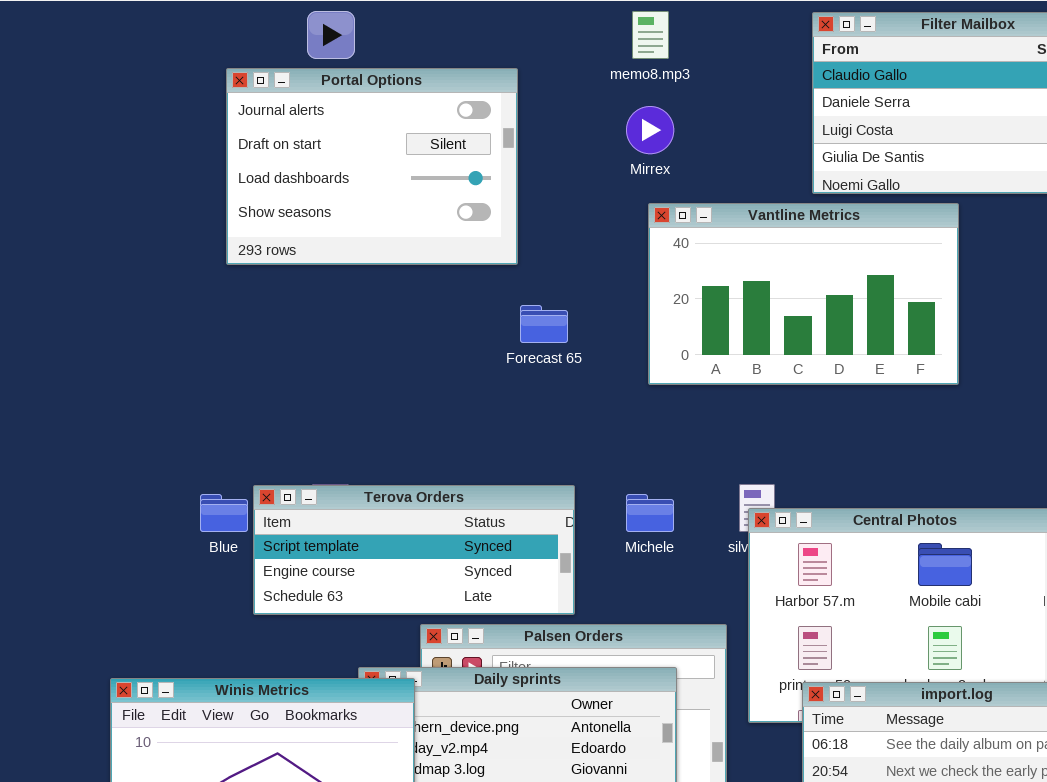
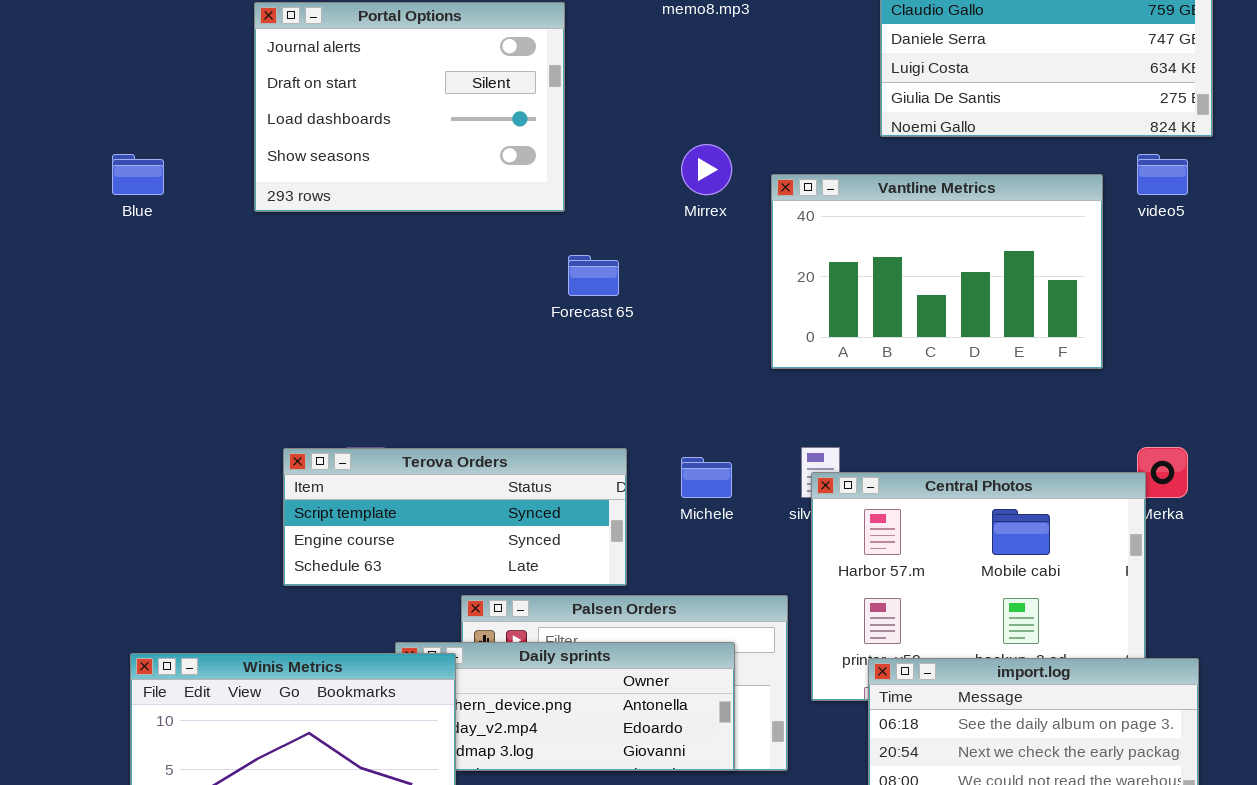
Mirrex: [626,106,674,154] -> [681,144,732,195], moved
Vantline Metrics: [648,203,959,385] -> [771,174,1103,369], moved
Blue: [200,494,248,532] -> [112,154,164,195], moved

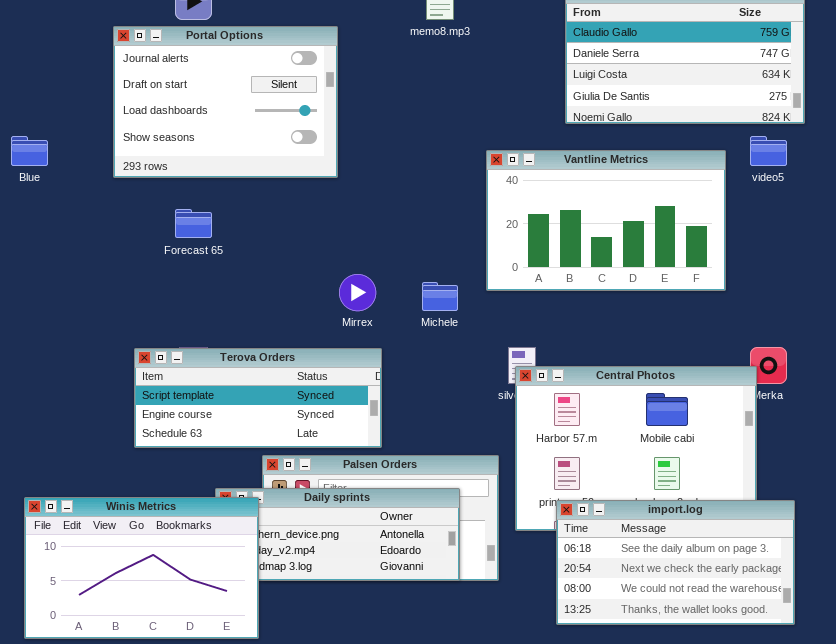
Mirrex: [681,144,732,195] -> [339,274,376,311], moved
Forecast 65: [568,255,619,296] -> [175,209,212,238], moved
Michele: [681,457,732,498] -> [422,282,458,311], moved

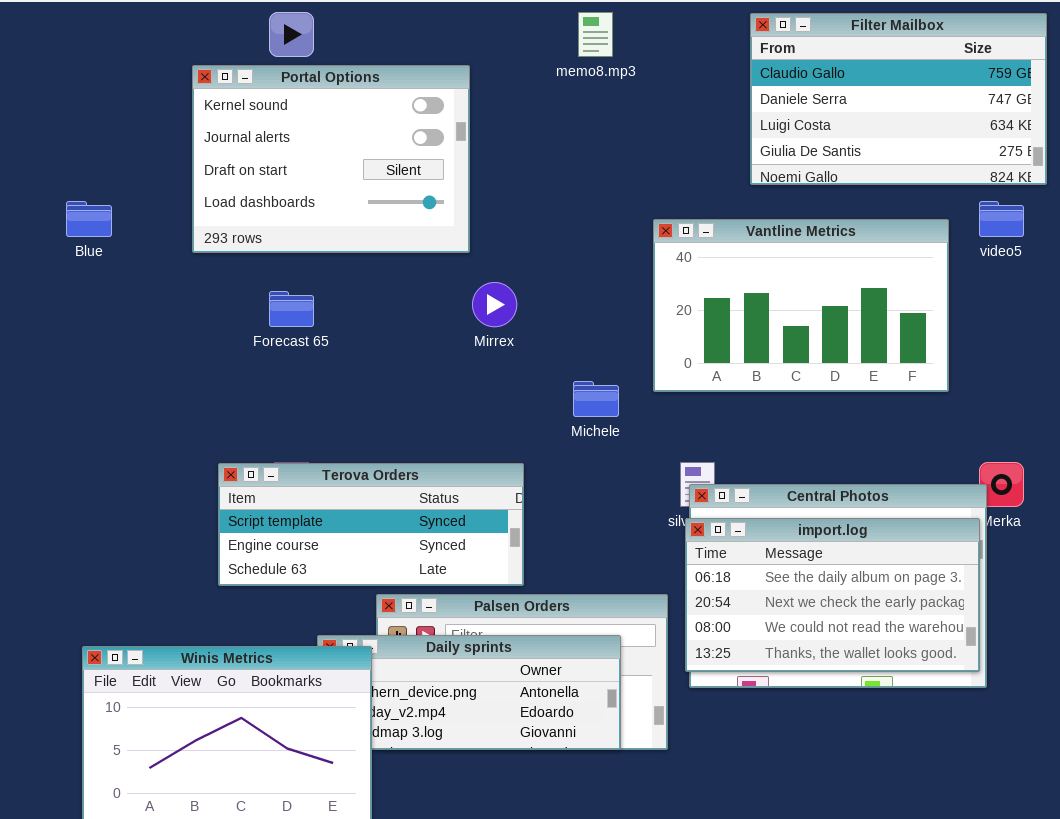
Portal Options: [113,26,338,178] -> [192,65,470,253], scrolled up 1 row
Mirrex: [339,274,376,311] -> [472,282,517,327], moved
import.log: [556,500,795,625] -> [685,518,980,672], moved

